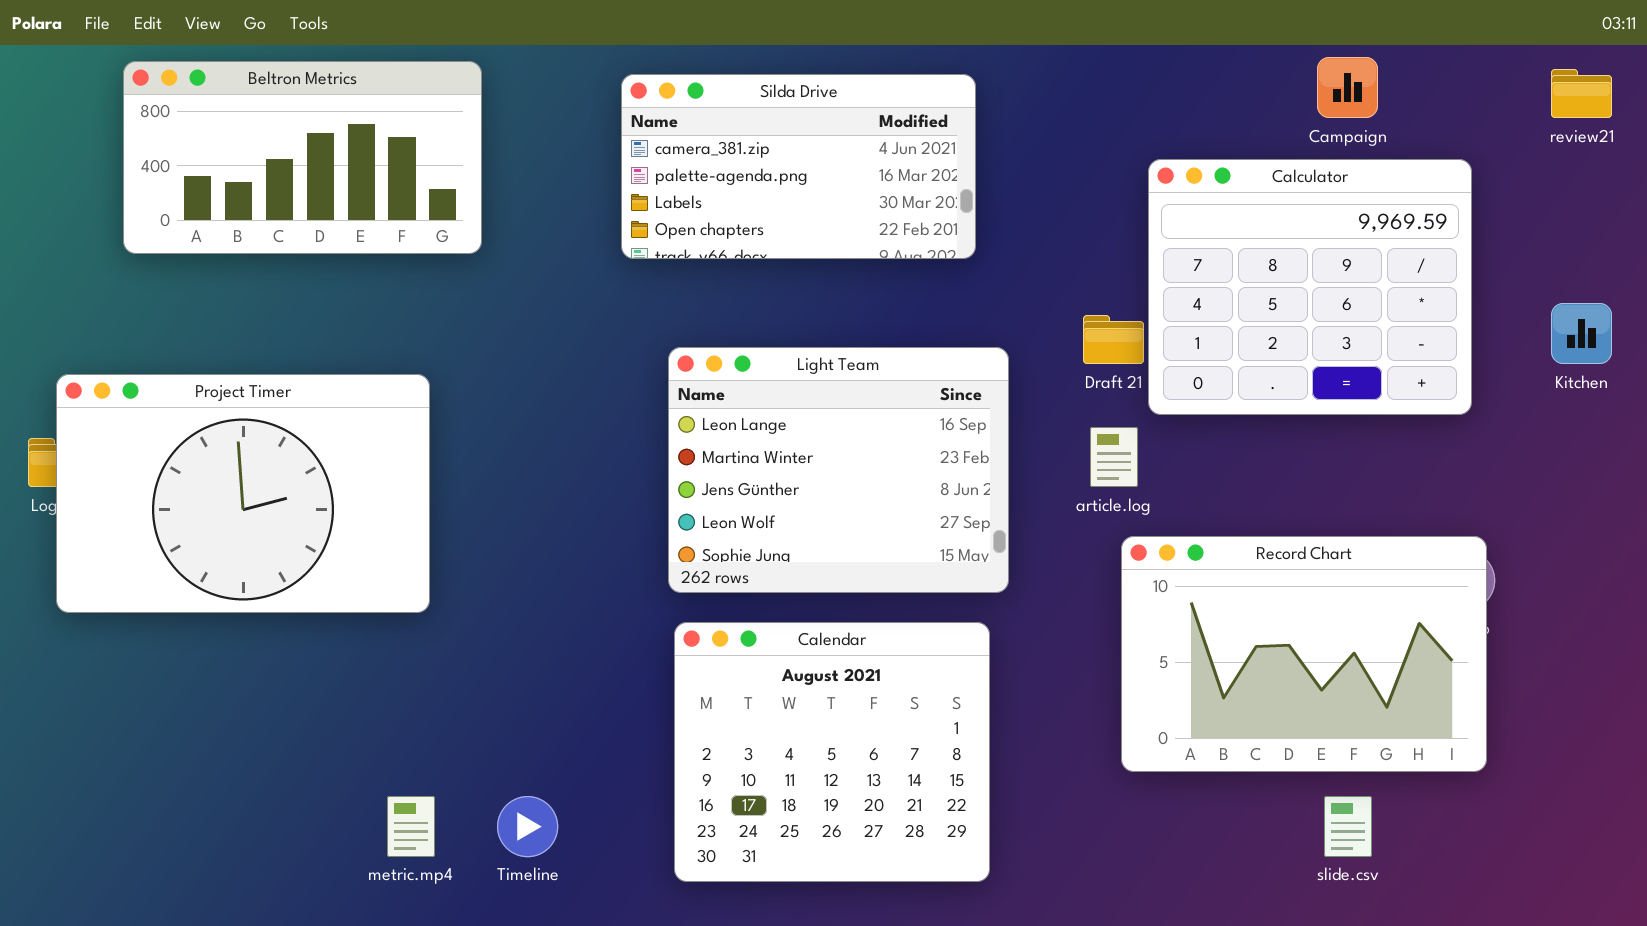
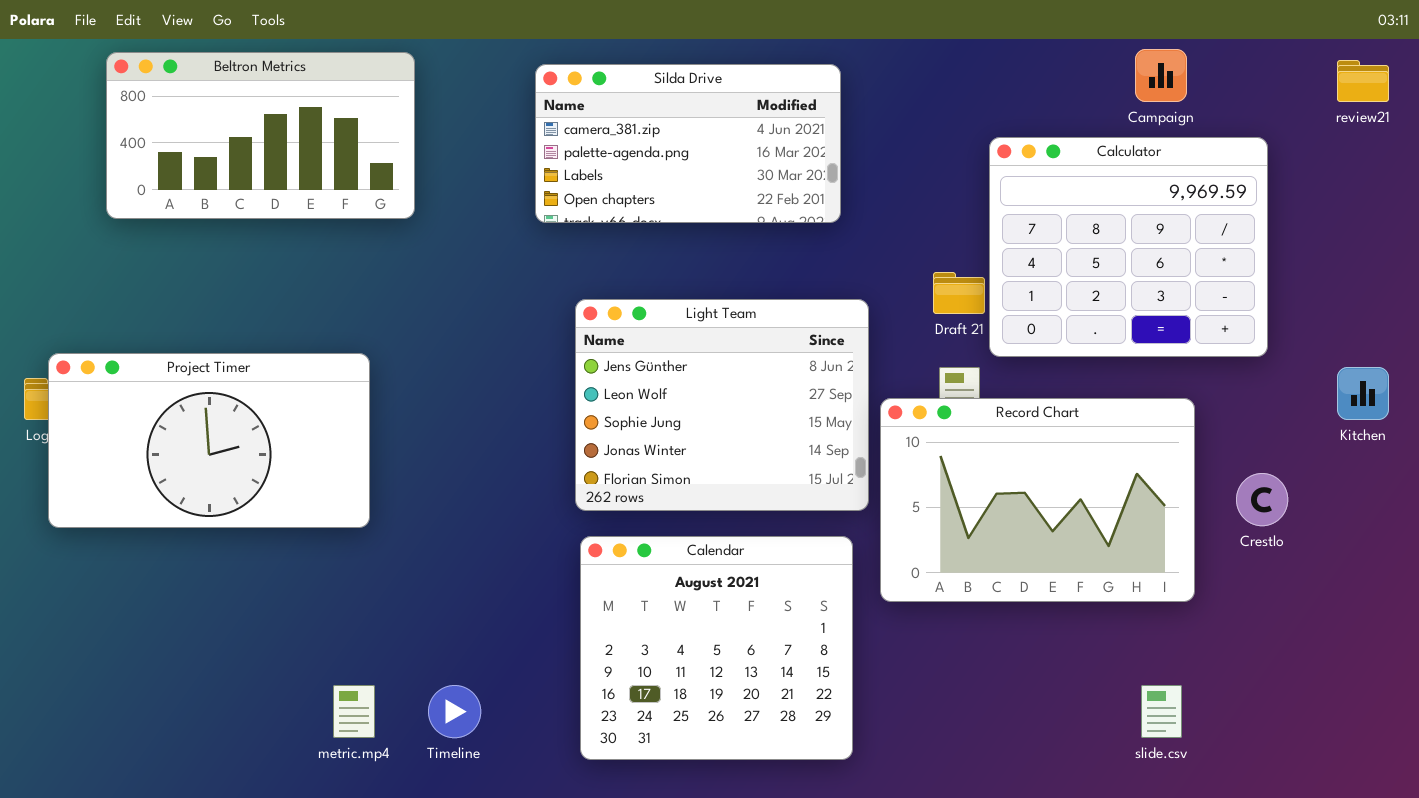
Kitchen: [1551,303,1612,364] -> [1337,367,1389,420], moved
Light Team: [668,347,1009,593] -> [575,299,869,511], scrolled down 2 rows
Project Timer: [56,374,430,613] -> [48,353,370,528], resized
Record Chart: [1121,536,1487,772] -> [880,398,1195,602], moved

